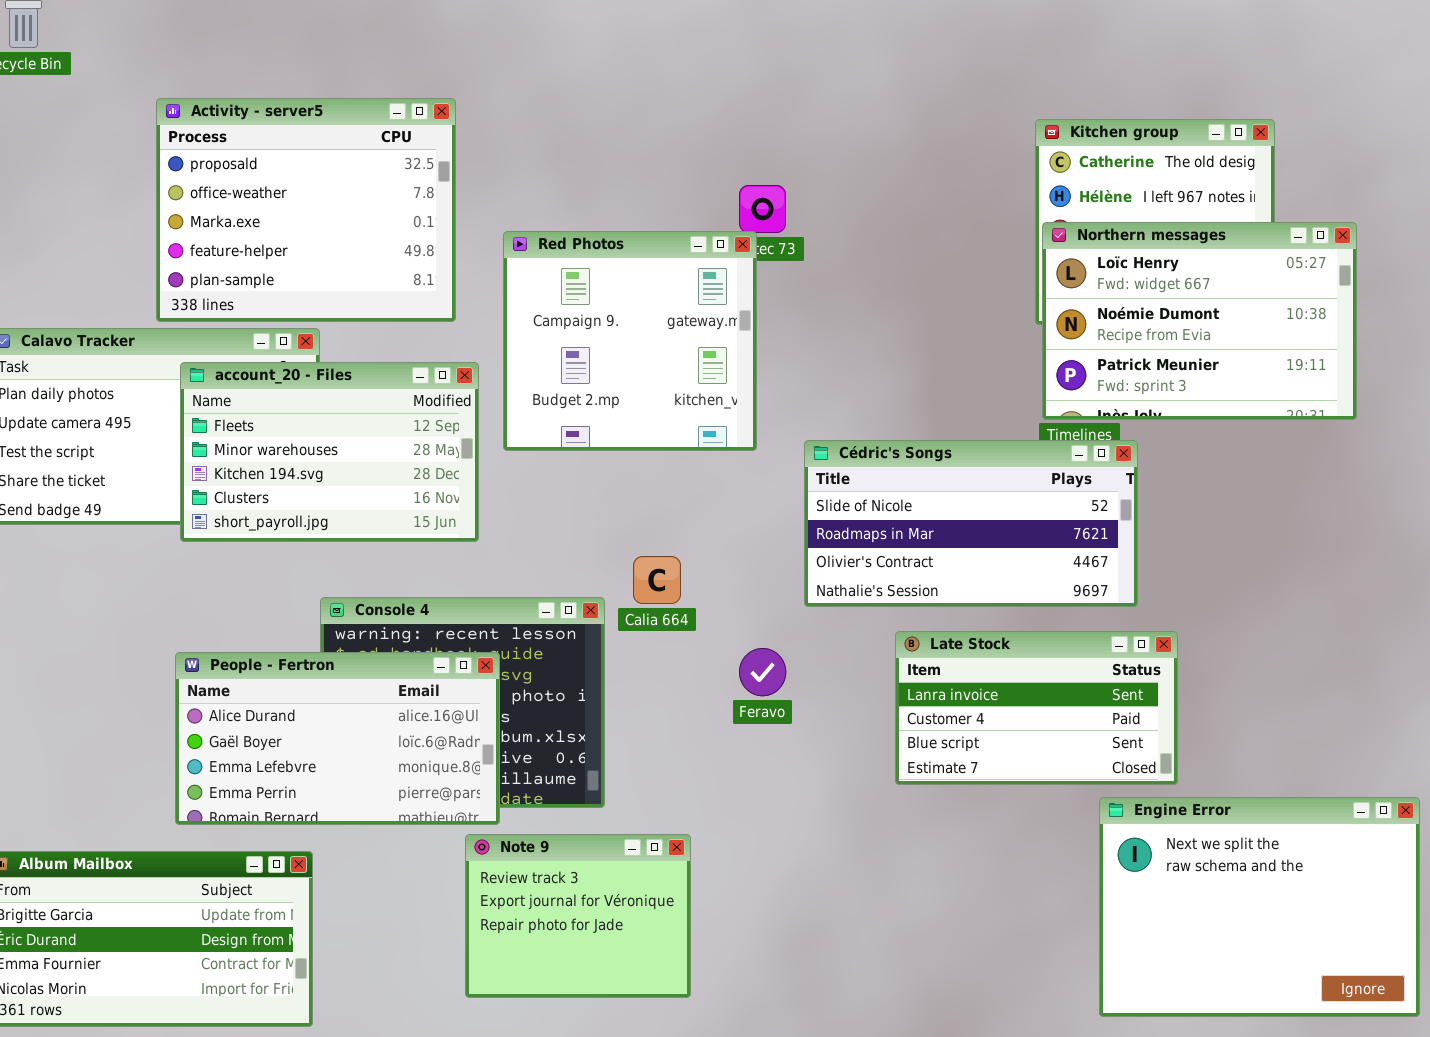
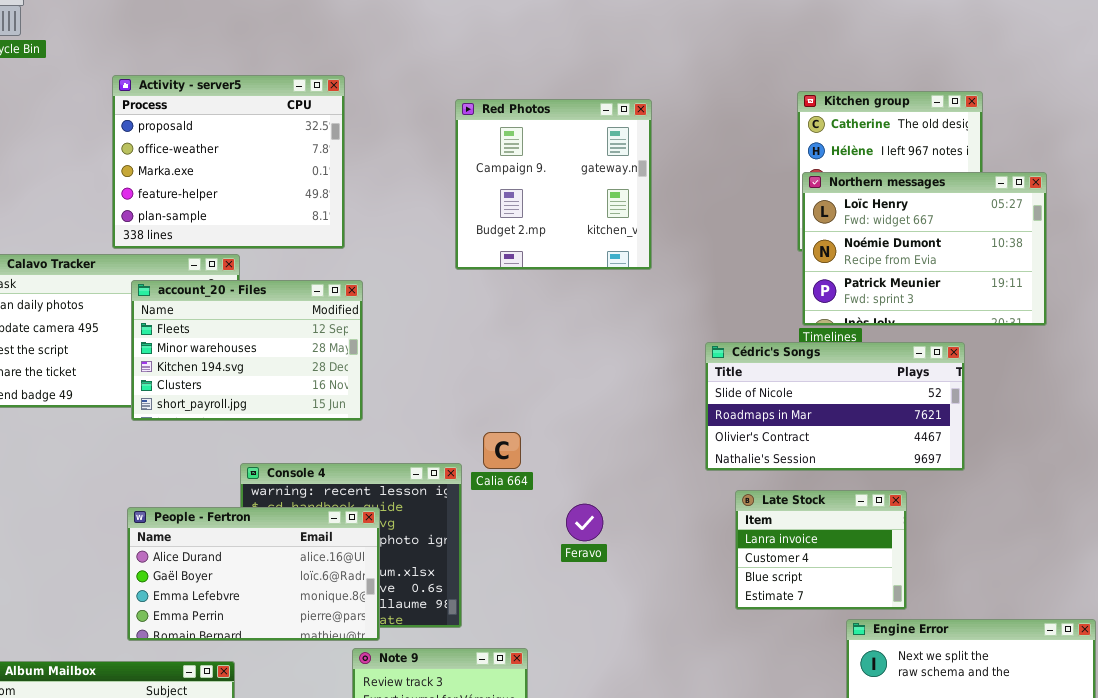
Red Photos: [503,231,757,451] -> [455,99,652,270], moved
Cédric's Songs: [804,440,1138,607] -> [705,342,965,471], moved
Late Stock: [895,631,1178,785] -> [735,490,907,610], resized

